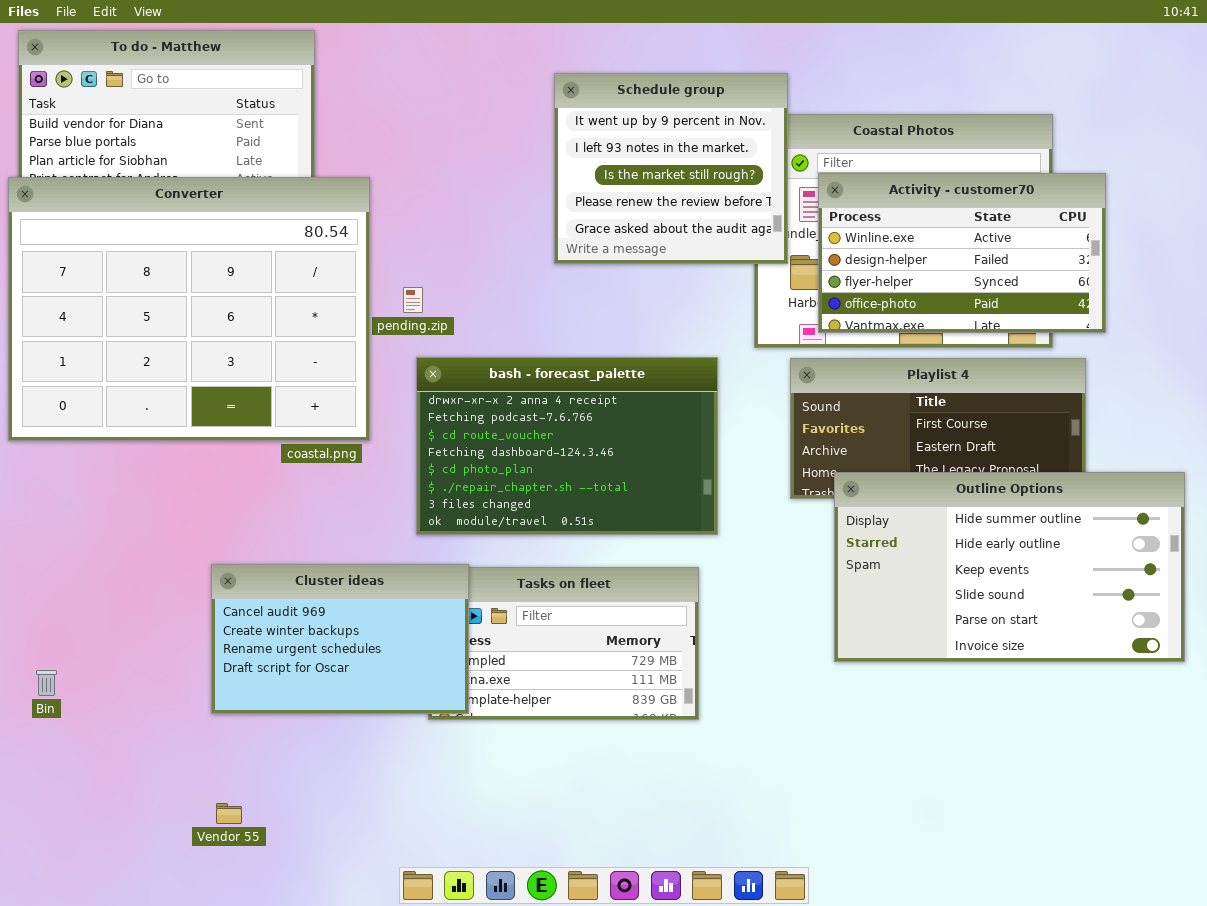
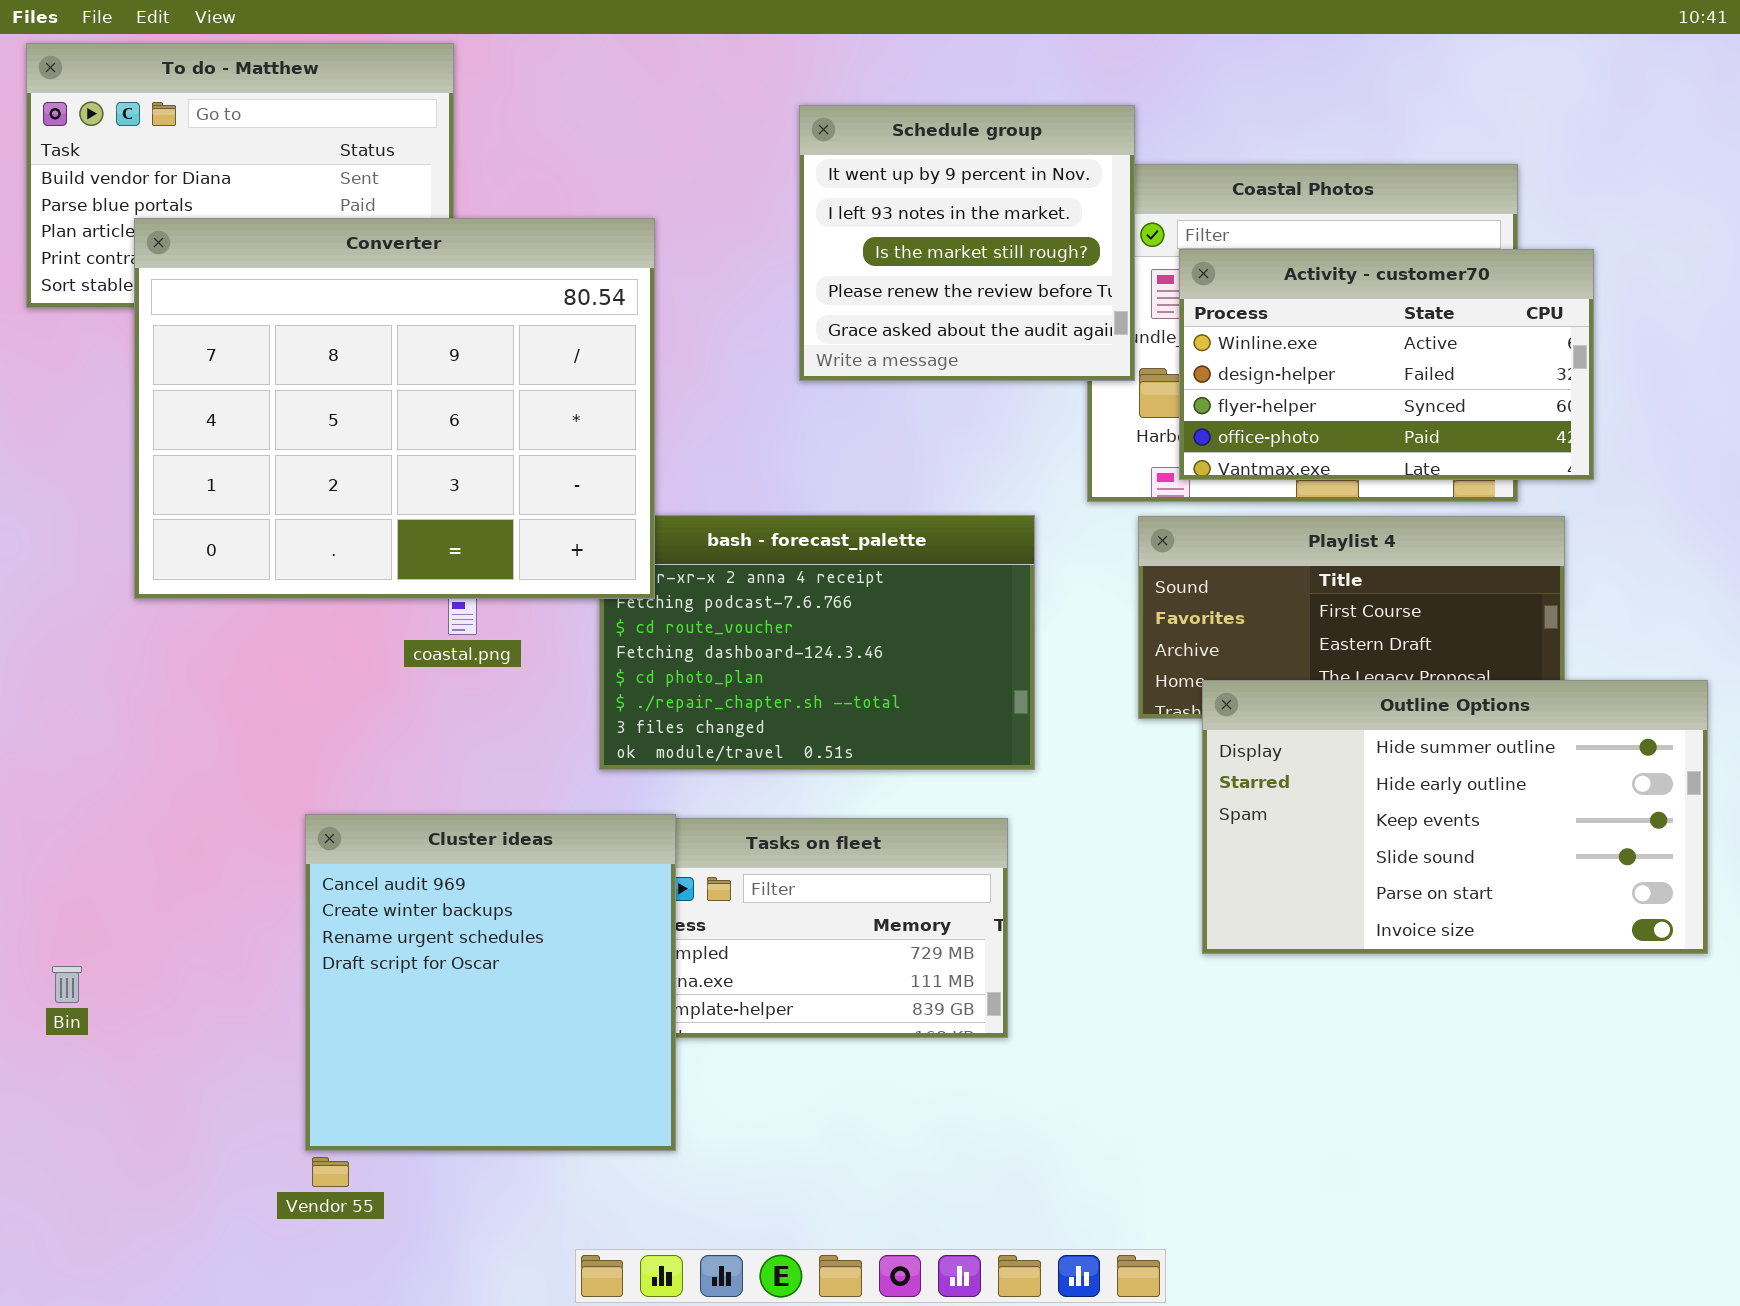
Converter: [8,177,370,441] -> [134,218,655,599], moved
Cluster ideas: [211,564,469,714] -> [305,814,676,1151], resized

